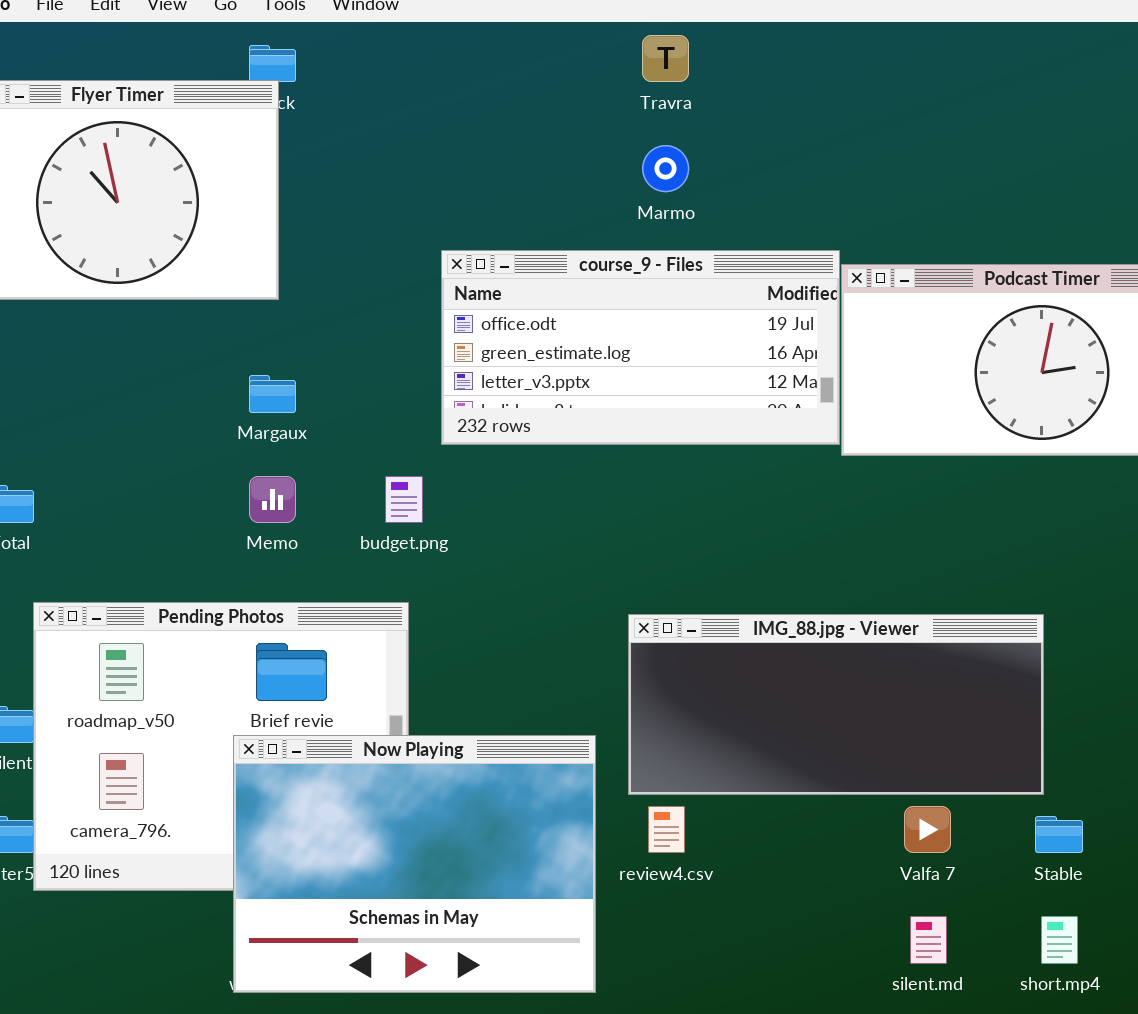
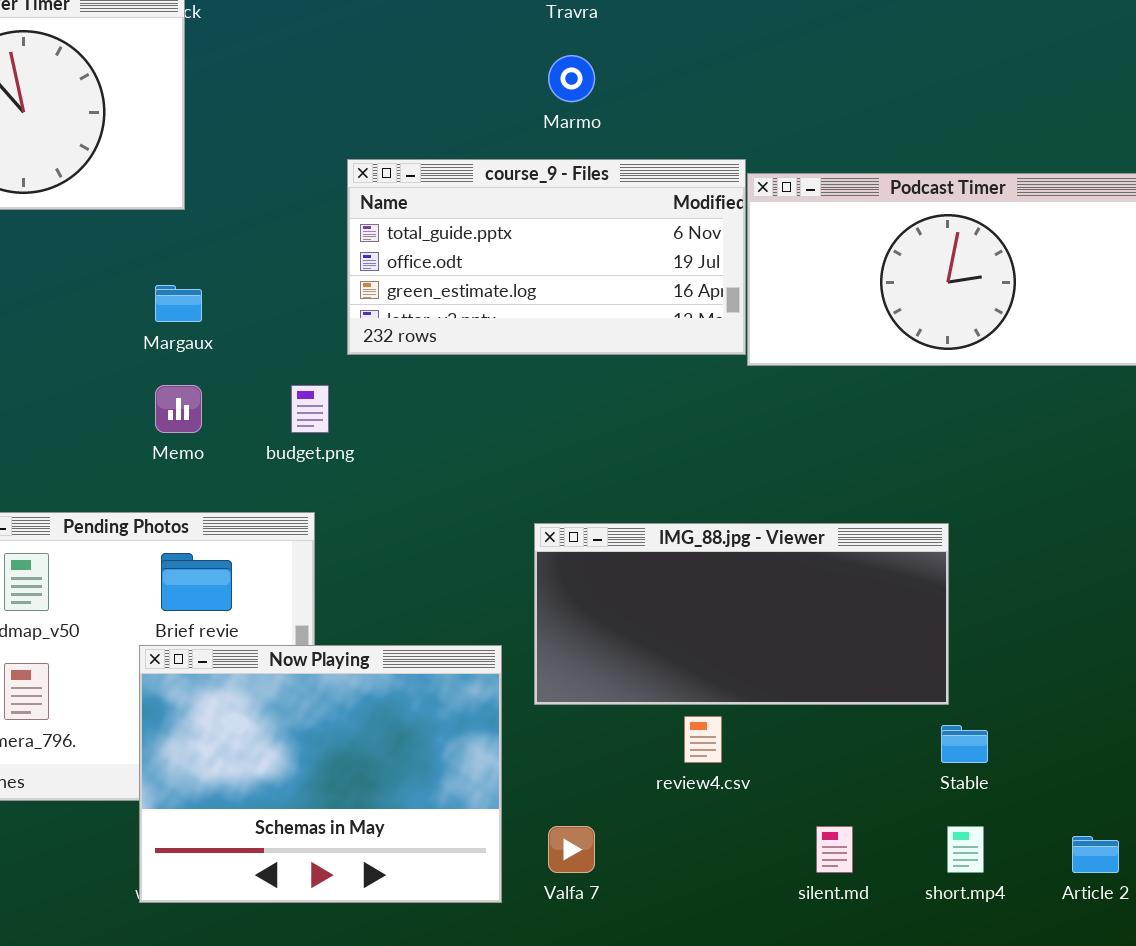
course_9 - Files: [441,250,840,445] -> [347,159,746,355], scrolled up 1 row
review4.csv: [648,806,685,853] -> [684,716,722,763], moved
Valfa 7: [904,806,951,853] -> [548,826,595,873], moved

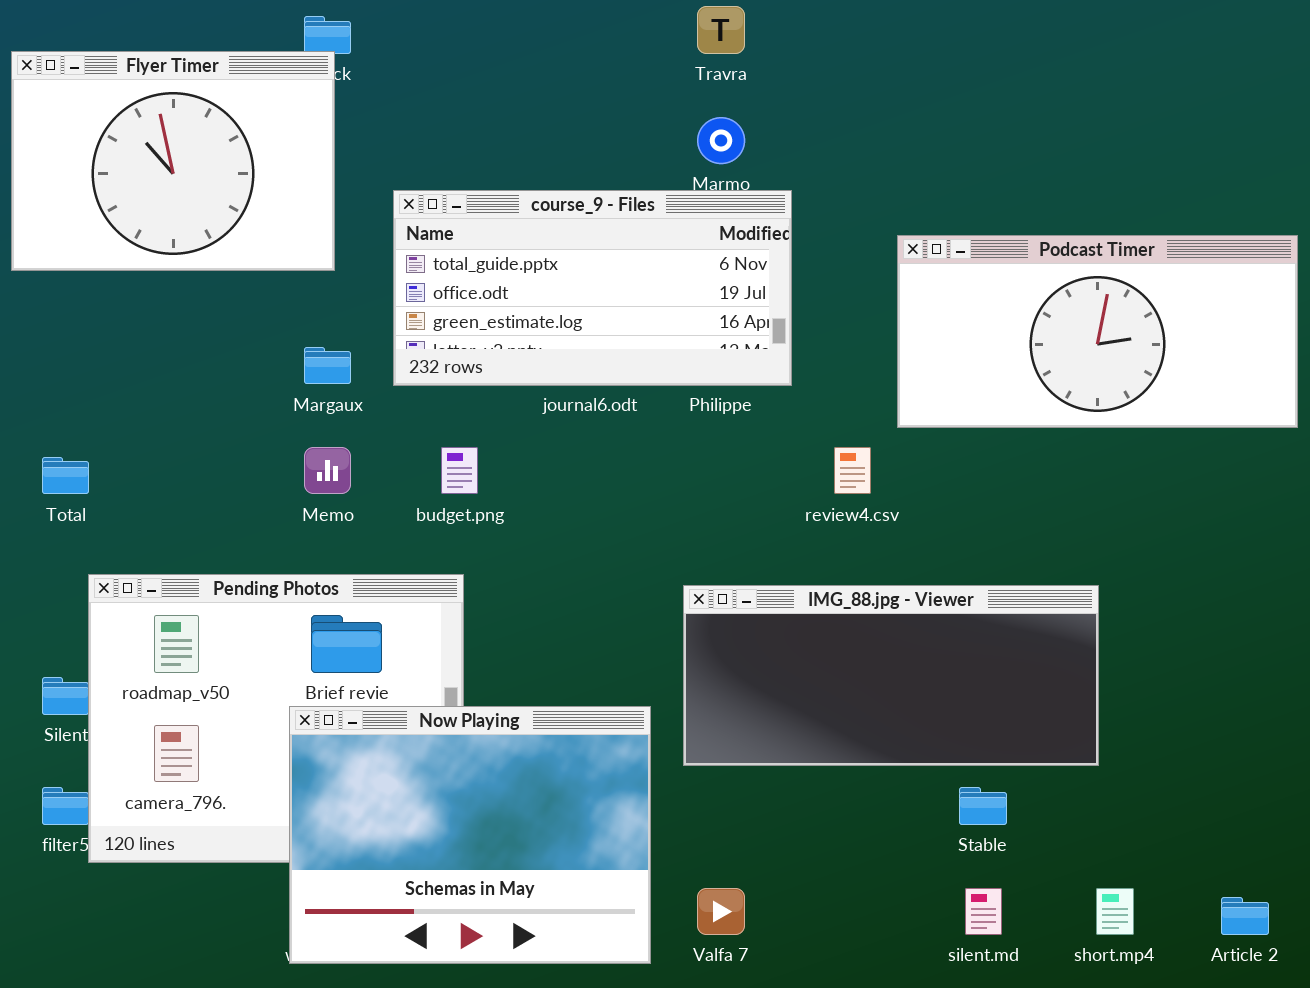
course_9 - Files: [347,159,746,355] -> [393,190,792,386], moved
review4.csv: [684,716,722,763] -> [834,447,871,494], moved
Stable: [941,725,988,763] -> [959,787,1007,825], moved

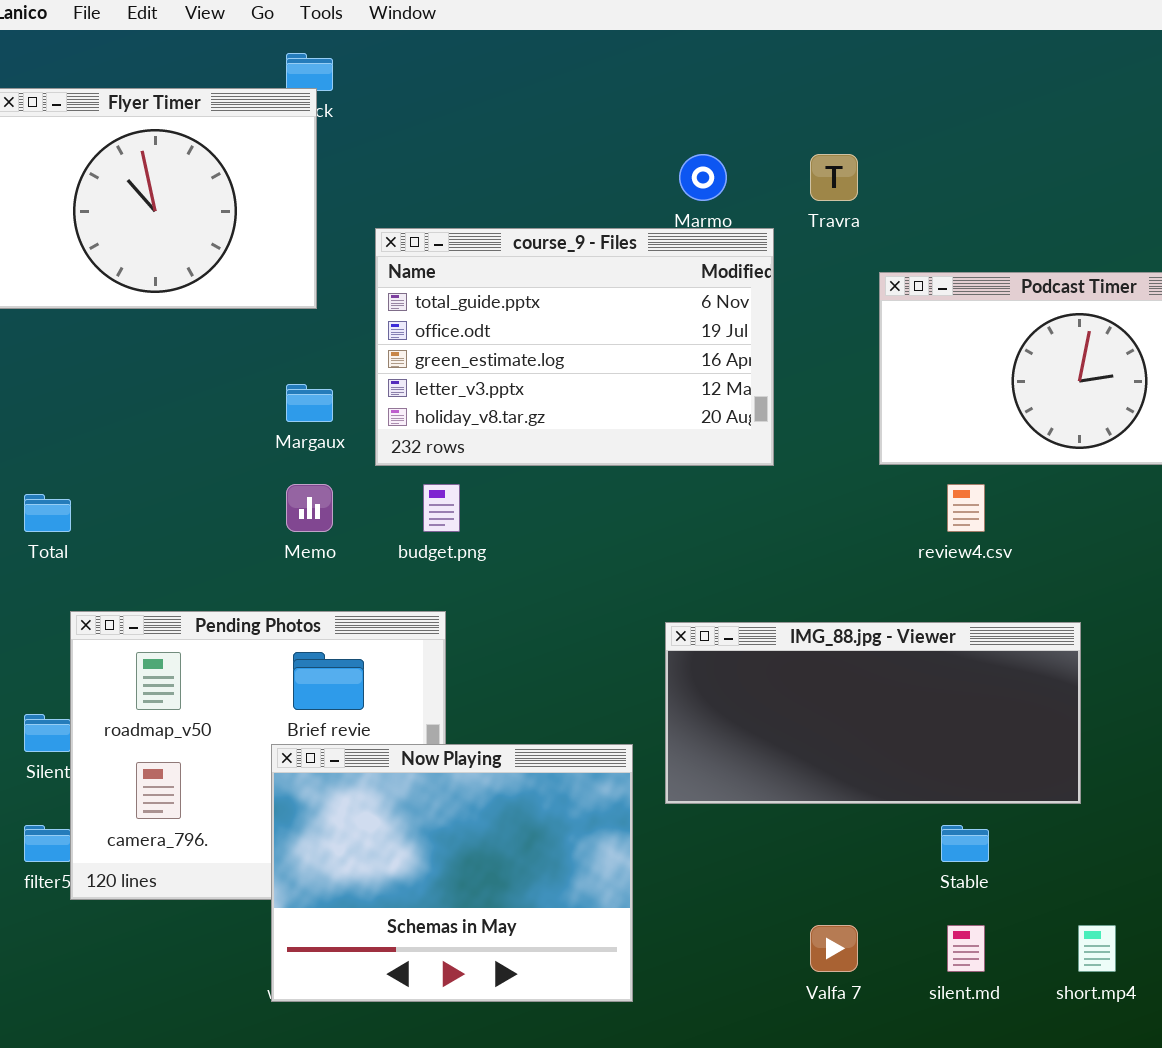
Travra: [697,6,745,54] -> [810,154,858,201], moved
course_9 - Files: [393,190,792,386] -> [375,228,774,466], resized
review4.csv: [834,447,871,494] -> [947,484,985,532], moved
Valfa 7: [697,888,745,935] -> [810,925,858,972], moved

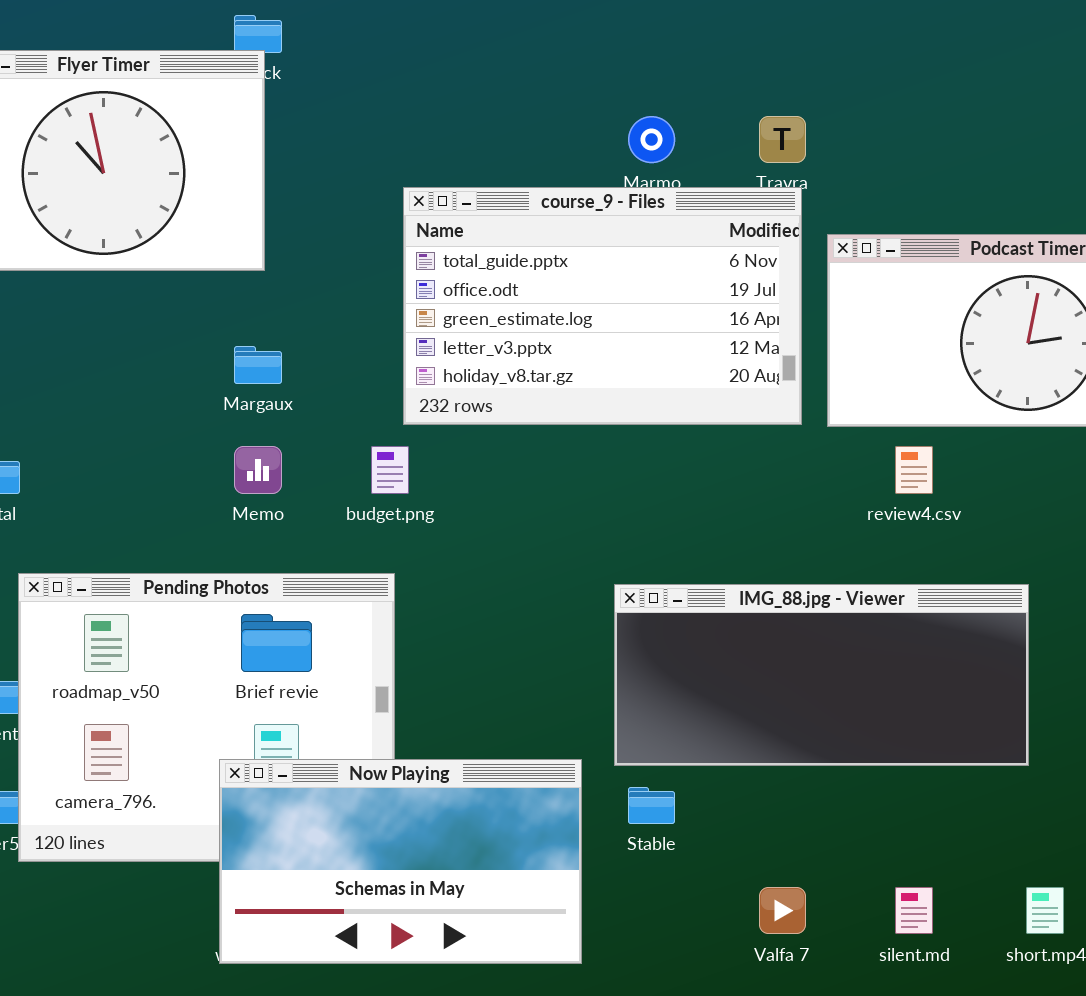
course_9 - Files: [375,228,774,466] -> [403,187,802,425], moved
Now Playing: [271,744,633,1002] -> [219,759,582,964], resized
Stable: [941,825,989,862] -> [628,787,675,824], moved

